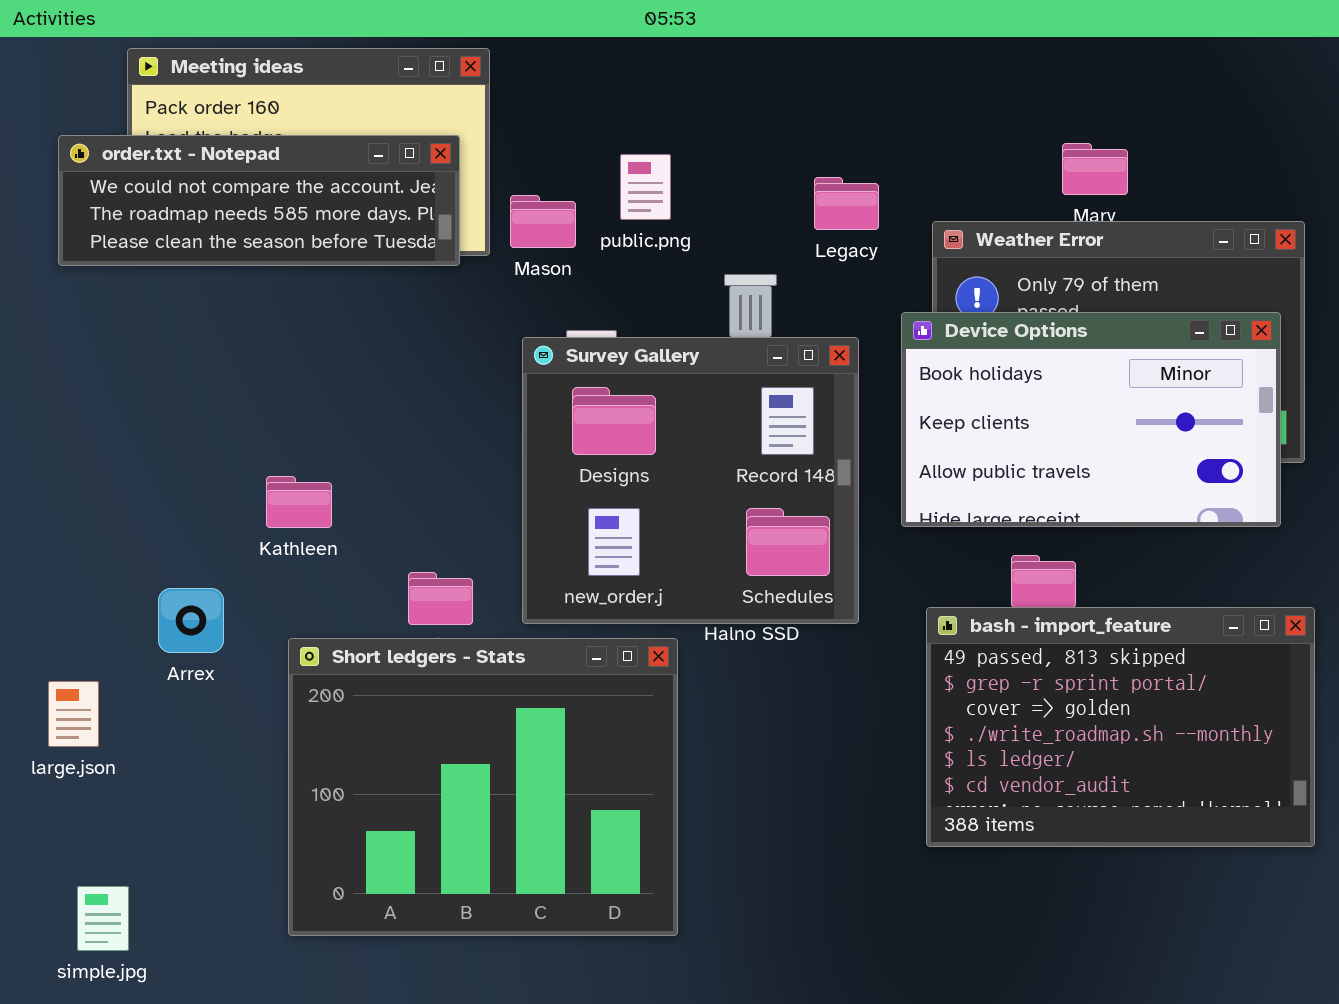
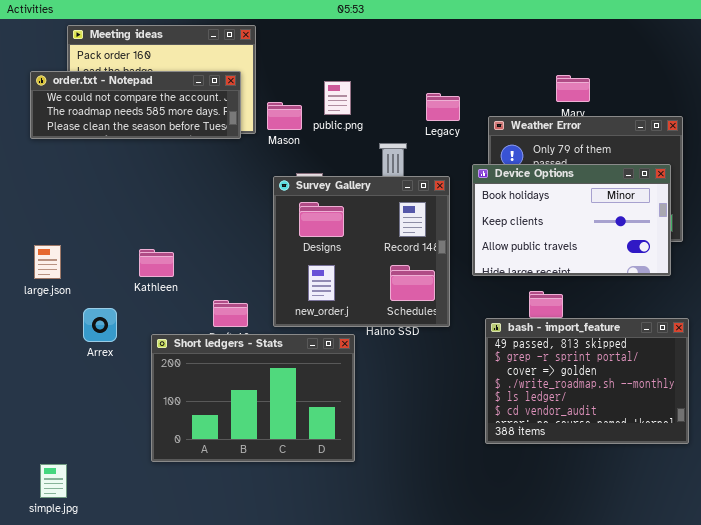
Short ledgers - Stats: [288,638,678,936] -> [151,334,355,462], resized
large.json: [48,681,99,747] -> [34,245,61,279], moved

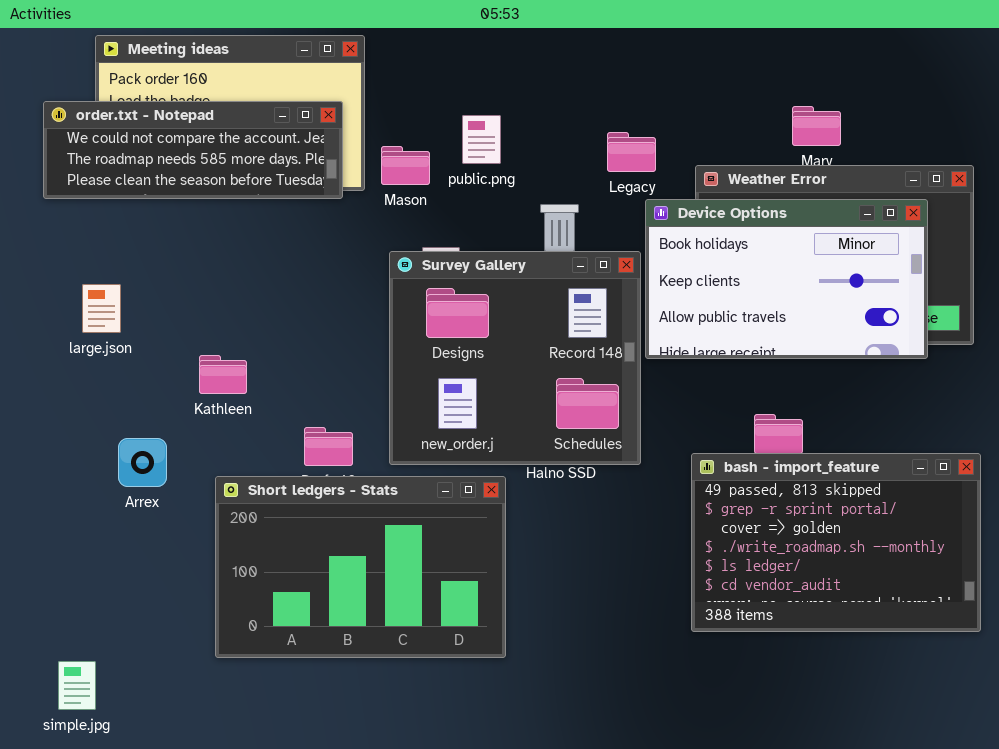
Device Options: [472,164,671,276] -> [645,199,928,359], moved
large.json: [34,245,61,279] -> [82,284,121,333], moved

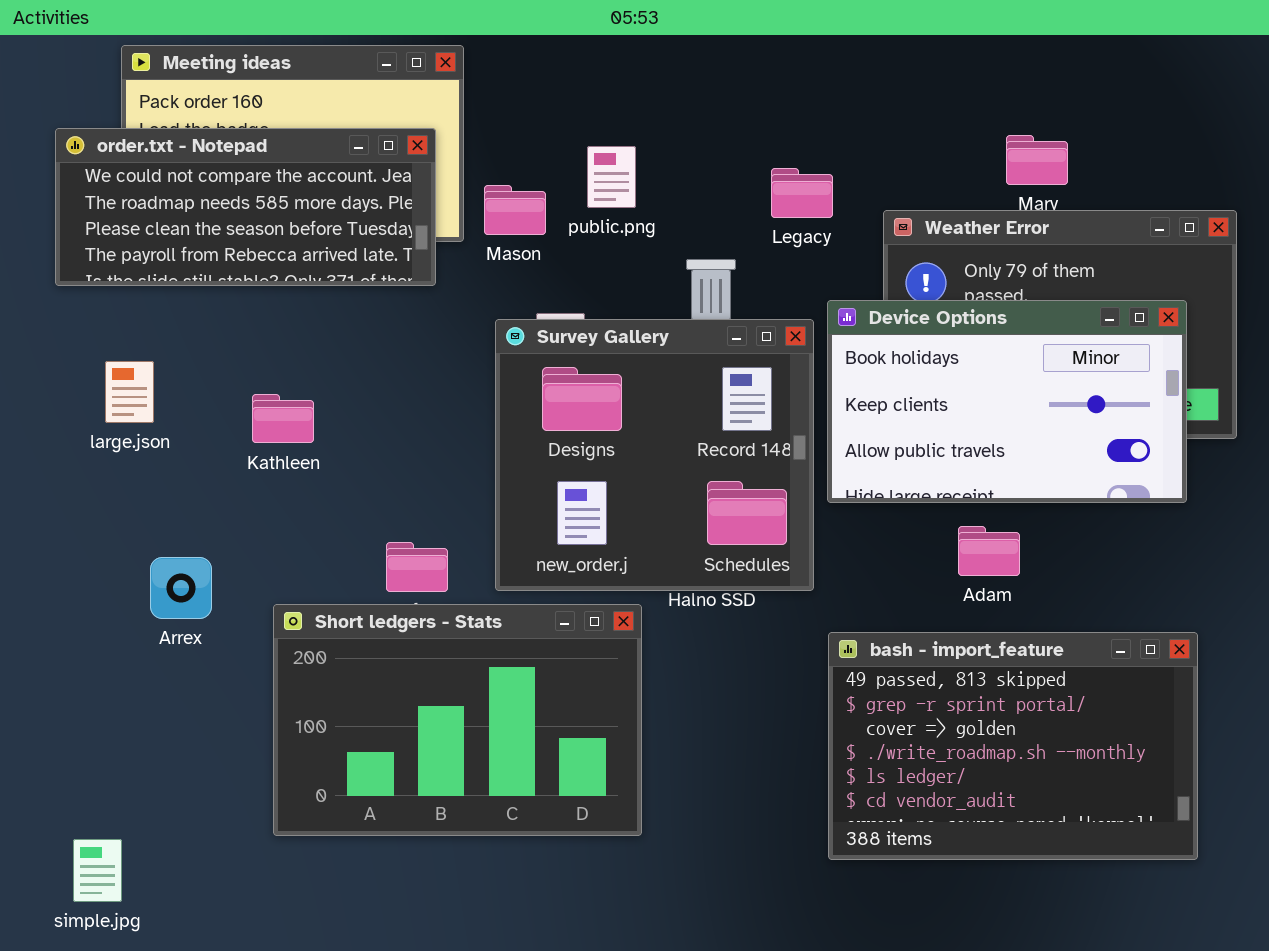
order.txt - Notepad: [43,101,343,199] -> [55,128,436,286], resized
Device Options: [645,199,928,359] -> [827,300,1187,503], moved
Kathleen: [199,355,247,394] -> [252,394,314,443], moved
bash - import_feature: [691,453,981,632] -> [828,632,1198,860], moved

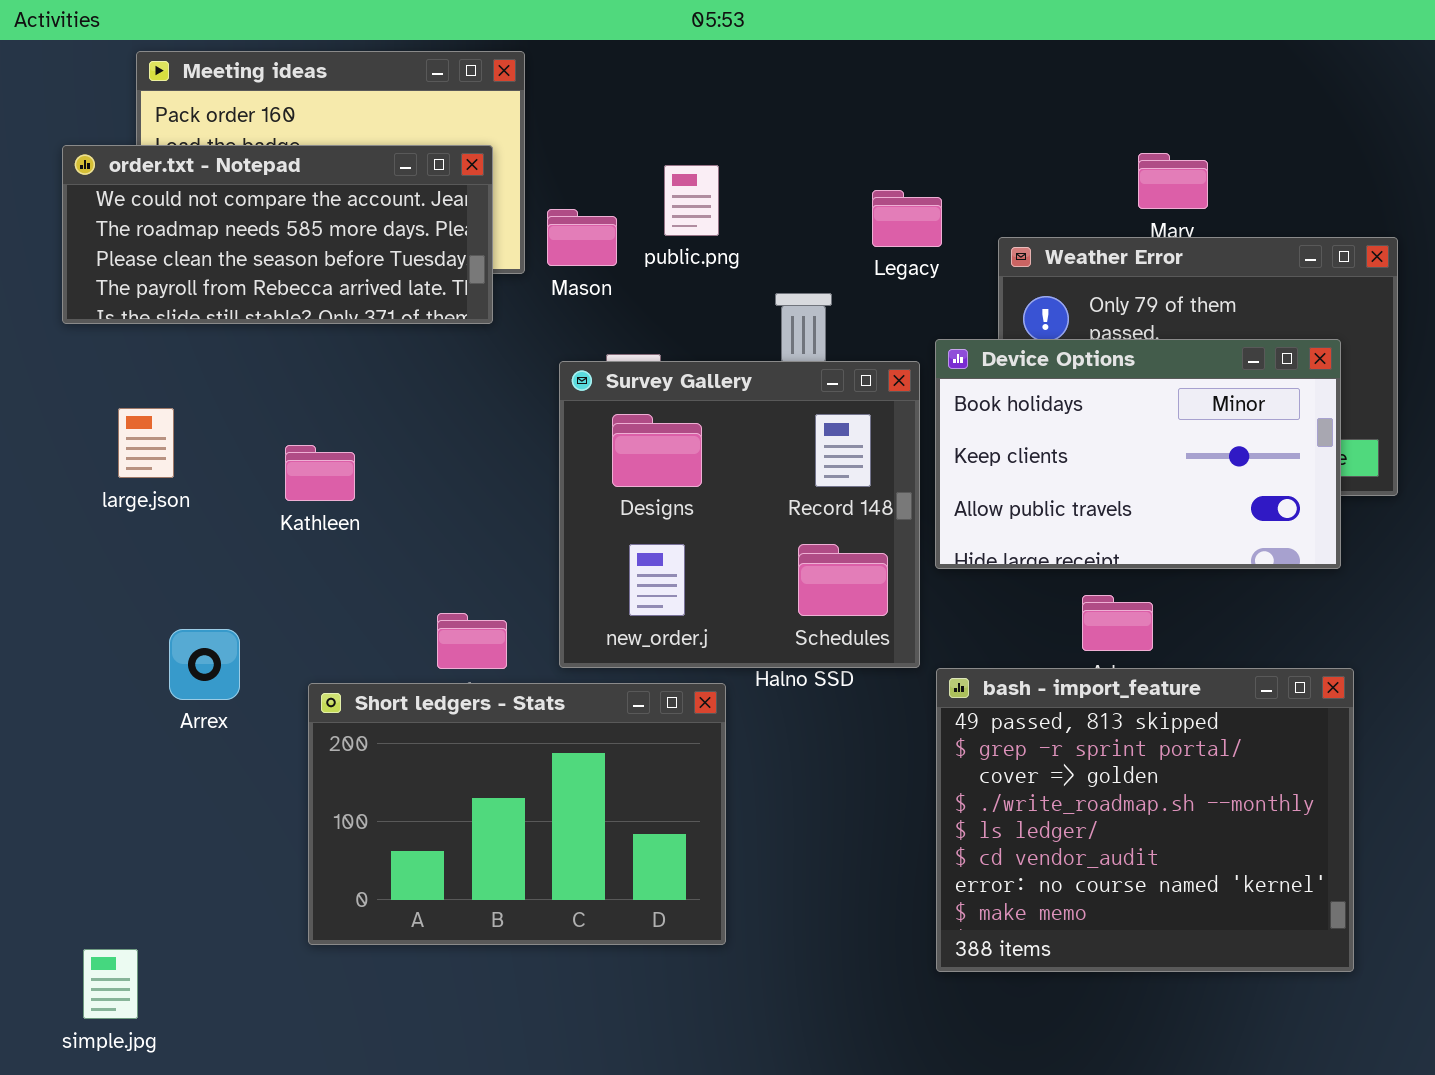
bash - import_feature: [828,632,1198,860] -> [936,668,1354,972], resized

